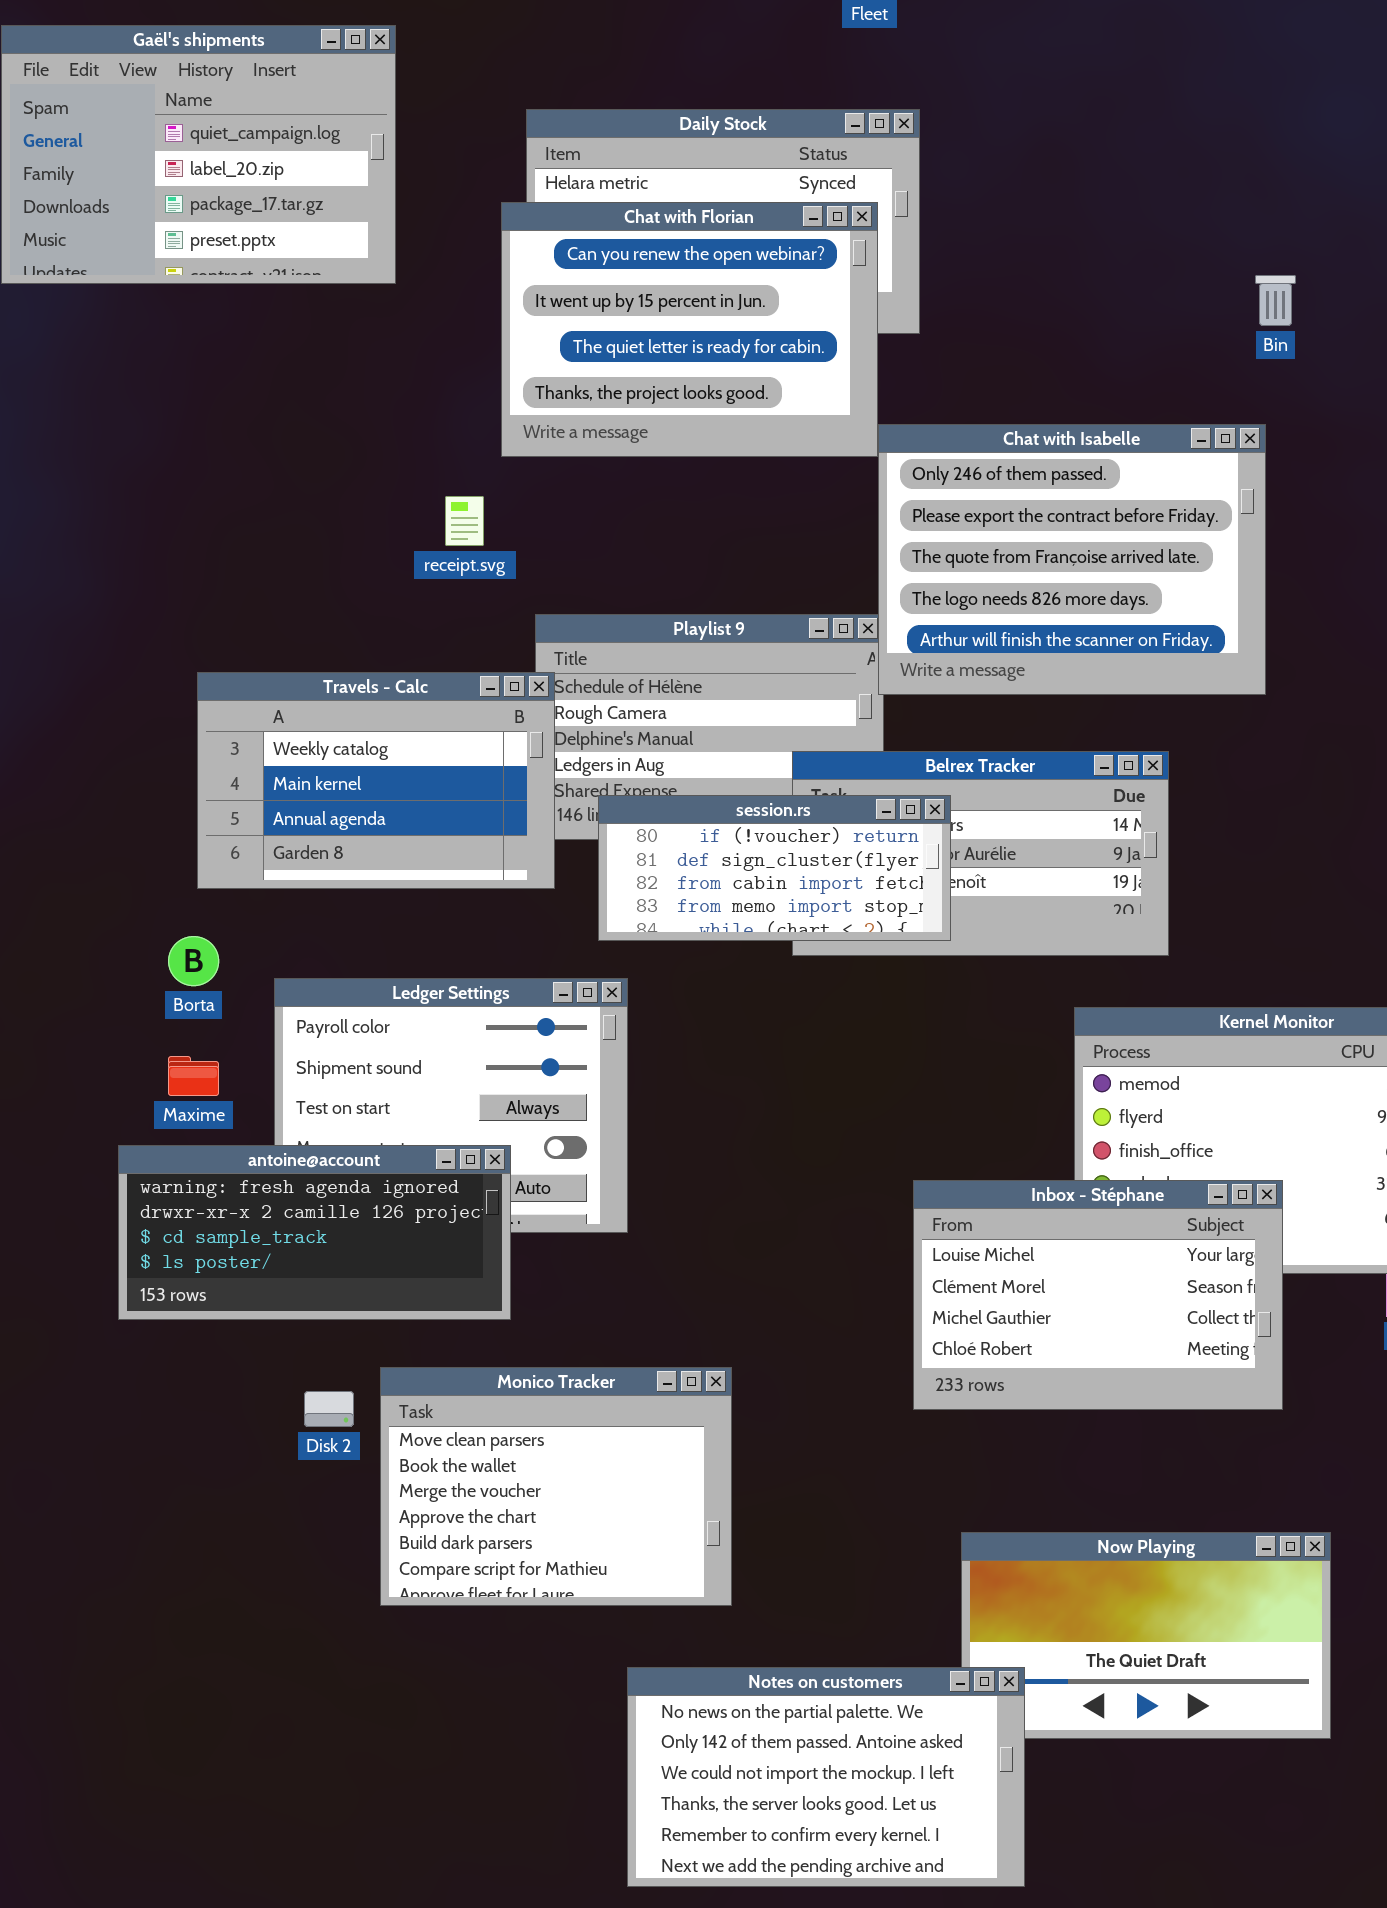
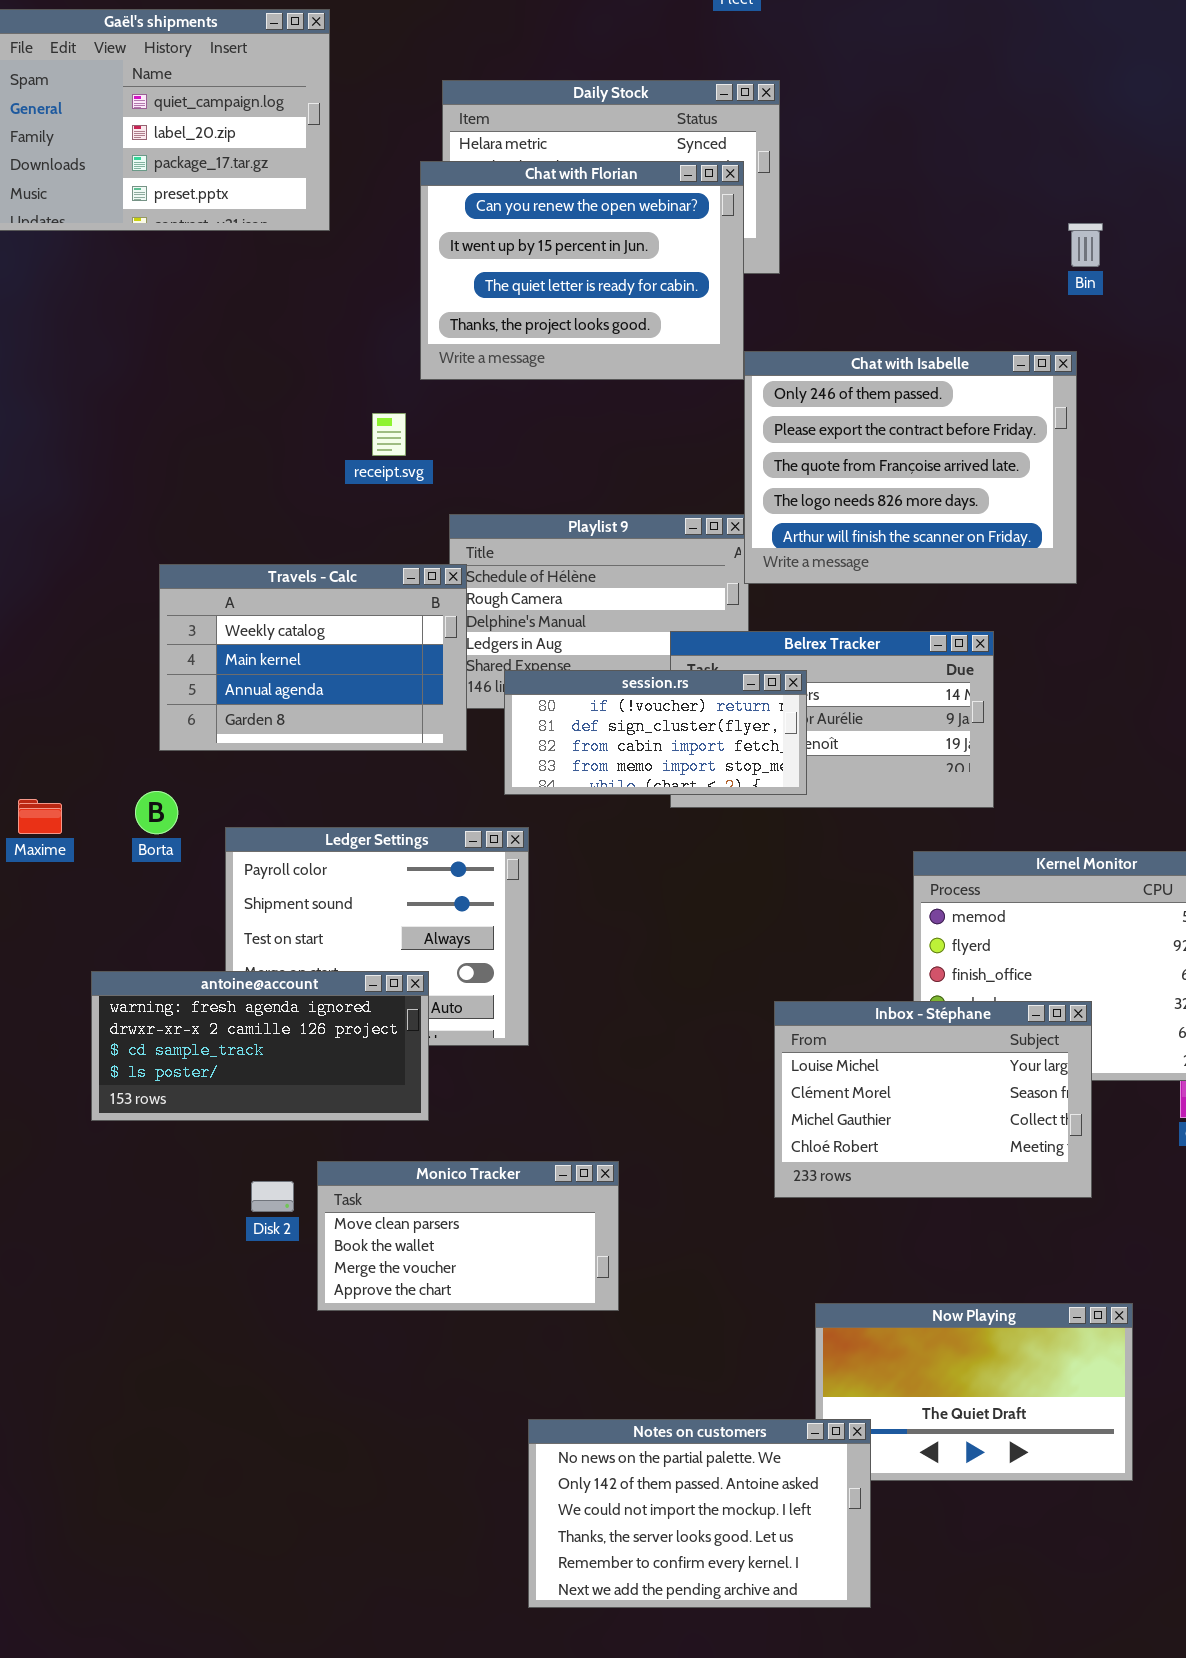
Maxime: [168,1056,219,1096] -> [18,799,62,834], moved
Monico Tracker: [380,1367,732,1606] -> [317,1161,619,1311], resized

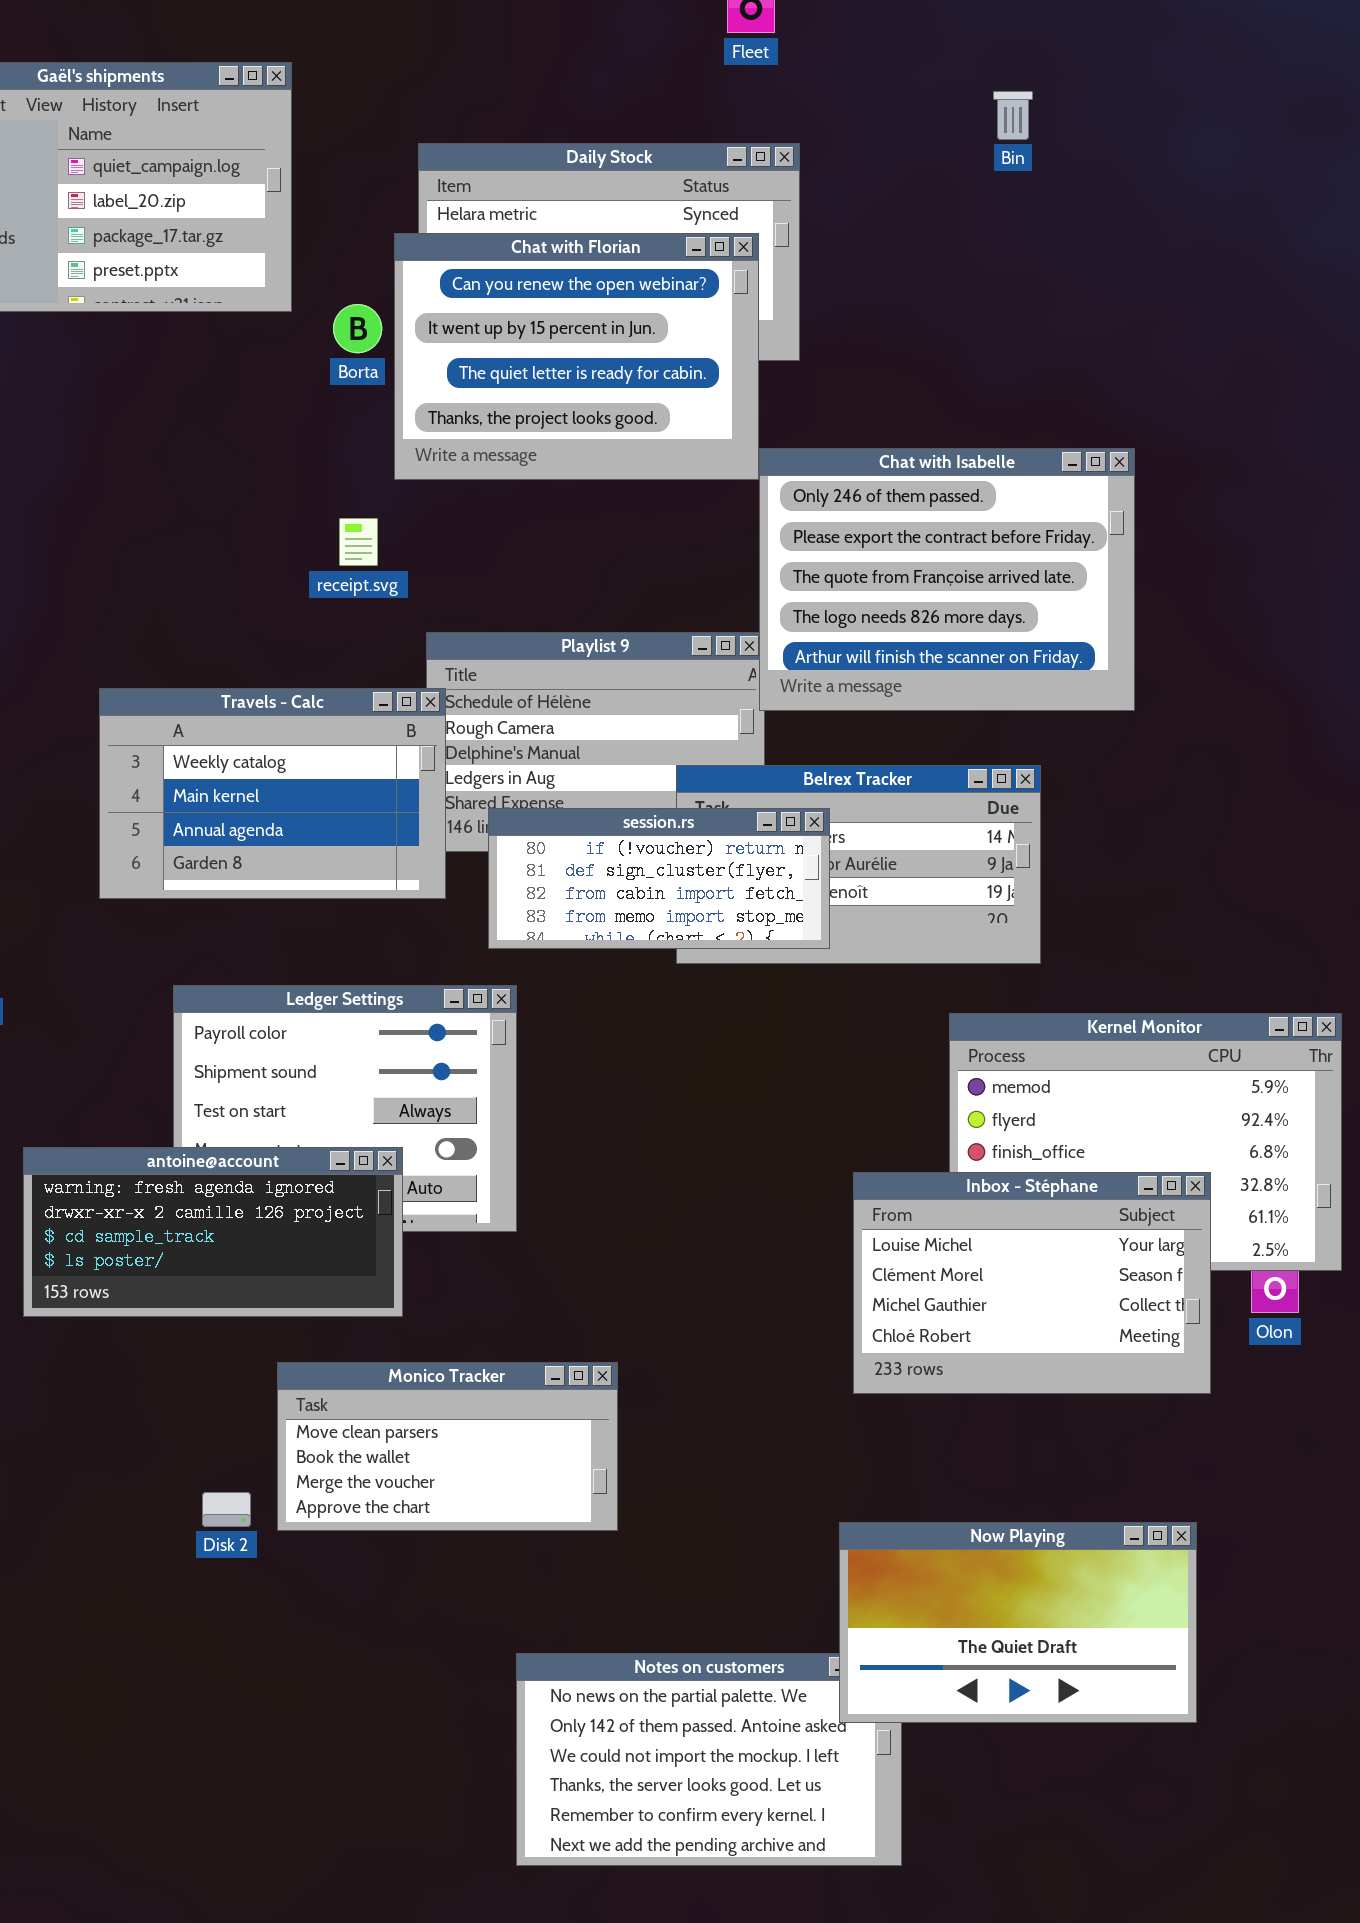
Bin: [1068,223,1103,267] -> [993,91,1033,140], moved
Borta: [135,791,178,834] -> [333,304,382,353], moved
Inbox - Stéphane: [774,1001,1092,1198] -> [853,1172,1211,1394], moved
Disk 2: [251,1181,294,1212] -> [202,1492,251,1527], moved
Now Playing: [815,1303,1133,1481] -> [839,1522,1197,1723], raised

